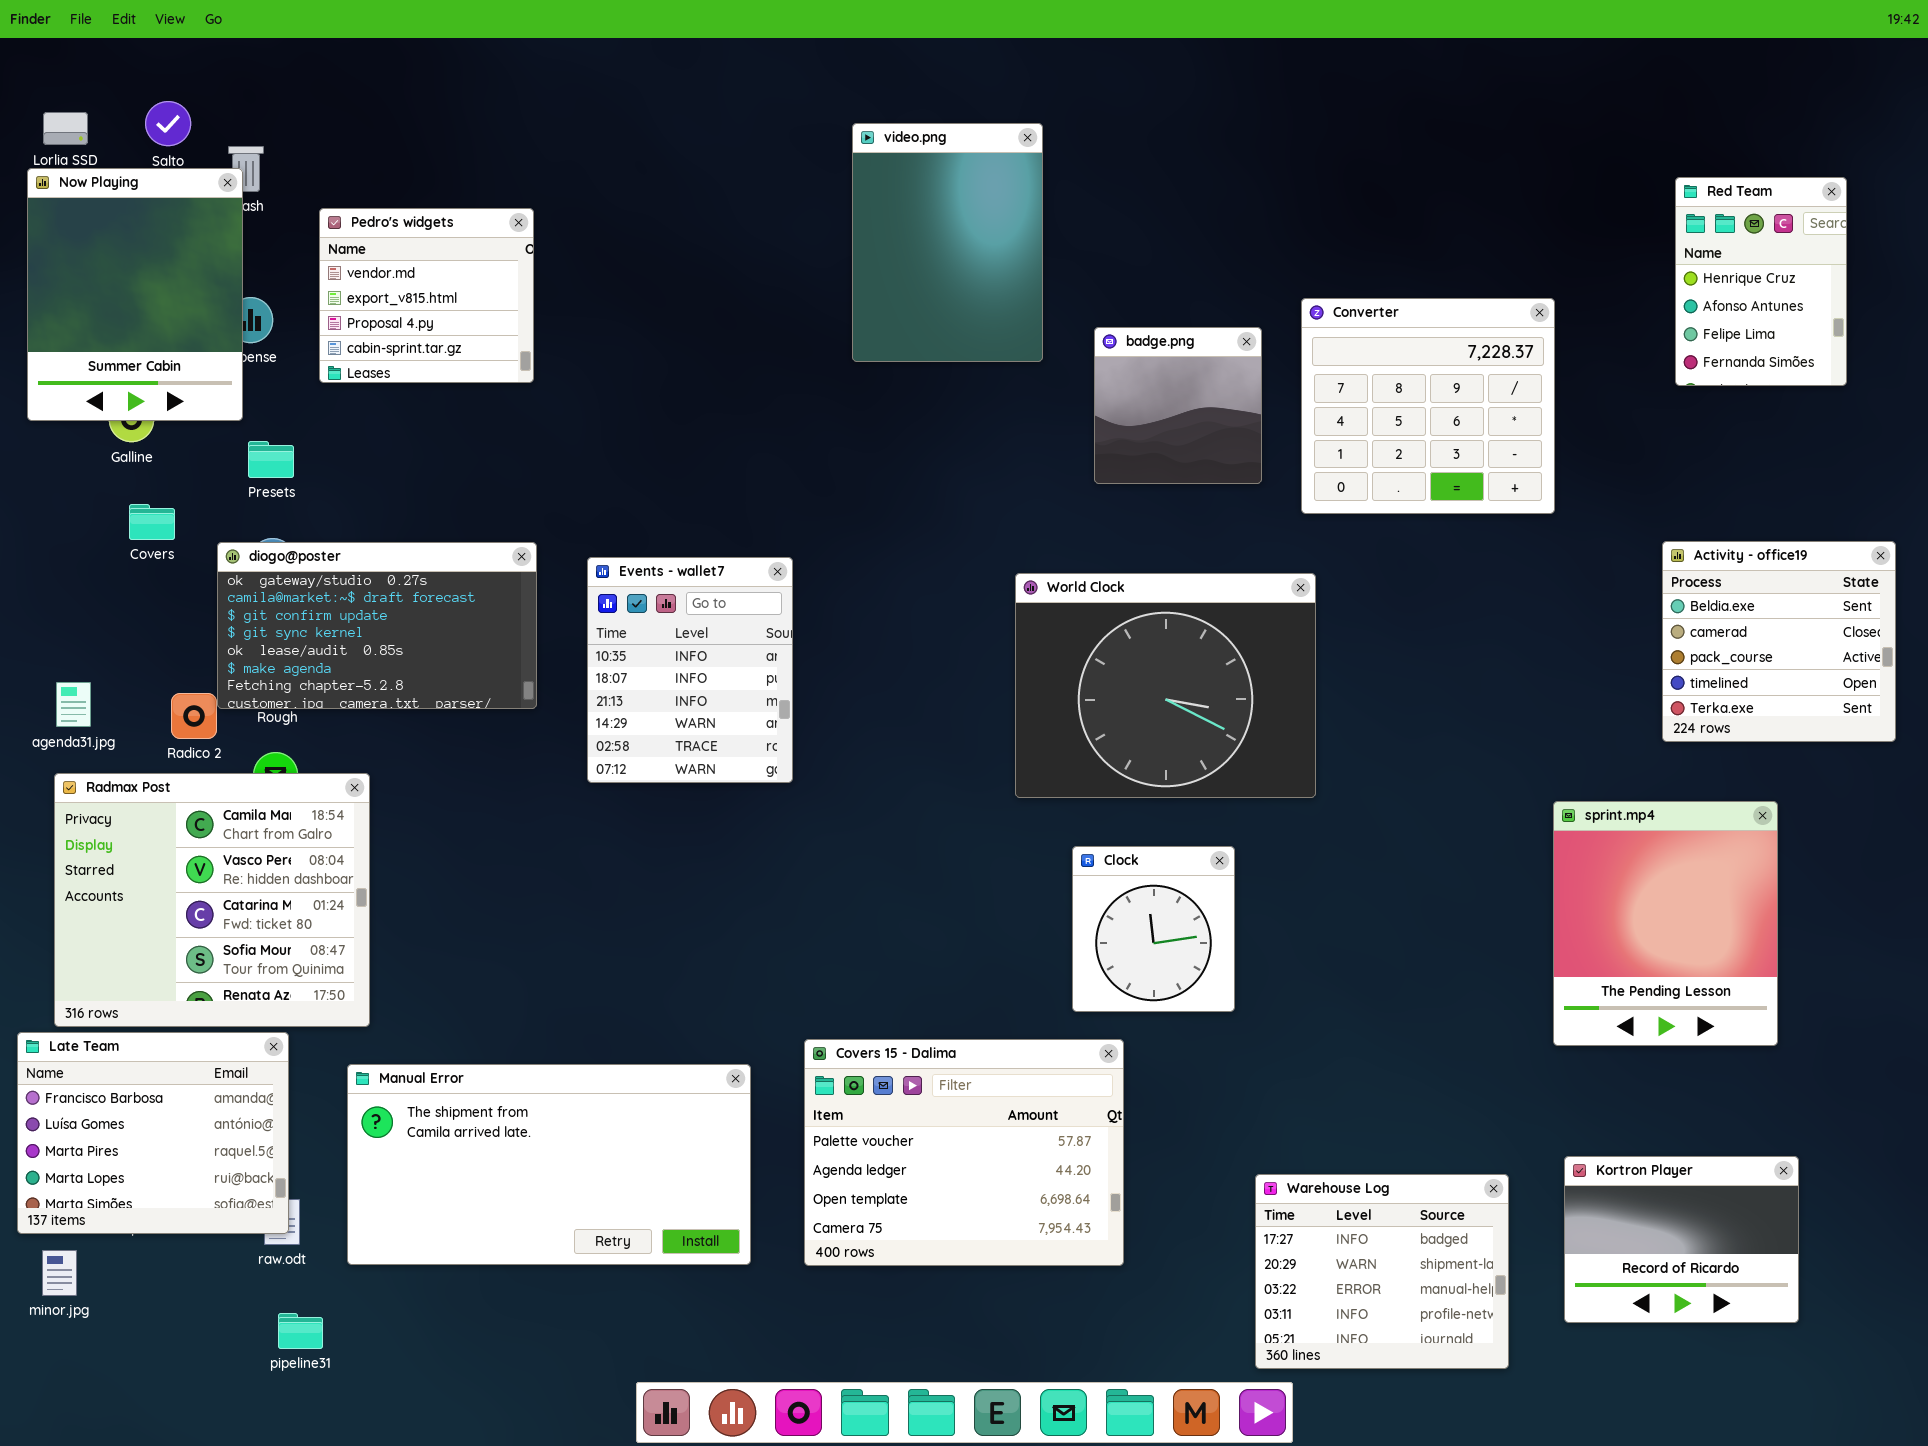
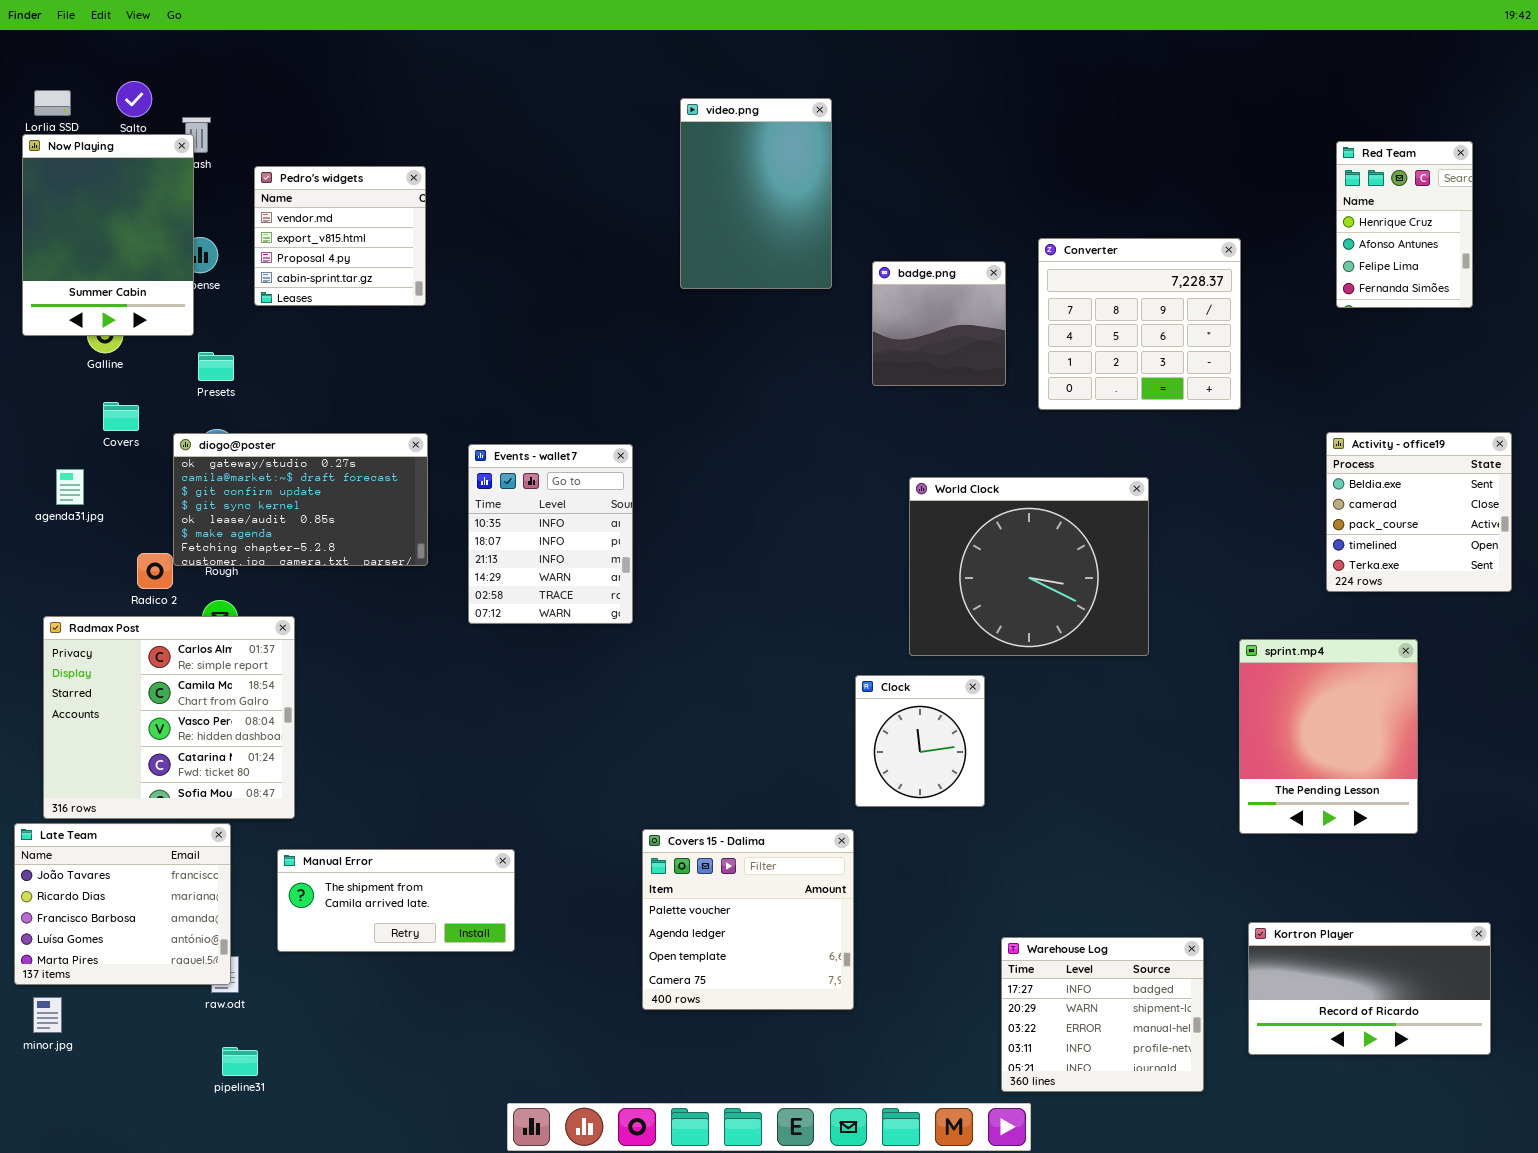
World Clock: [1015,573,1316,798] -> [909,477,1149,656], moved
agenda31.jpg: [56,682,91,727] -> [56,469,84,505], moved
Radmax Post: [54,773,370,1027] -> [43,616,295,819], scrolled up 1 row
Late Team: [17,1032,289,1234] -> [14,823,231,985], scrolled up 2 rows
Covers 15 - Dalima: [804,1039,1124,1266] -> [642,829,854,1010], resized
Manual Error: [347,1064,751,1265] -> [277,849,515,952], resized
Kortron Player: [1564,1156,1799,1323] -> [1248,922,1491,1055], resized

